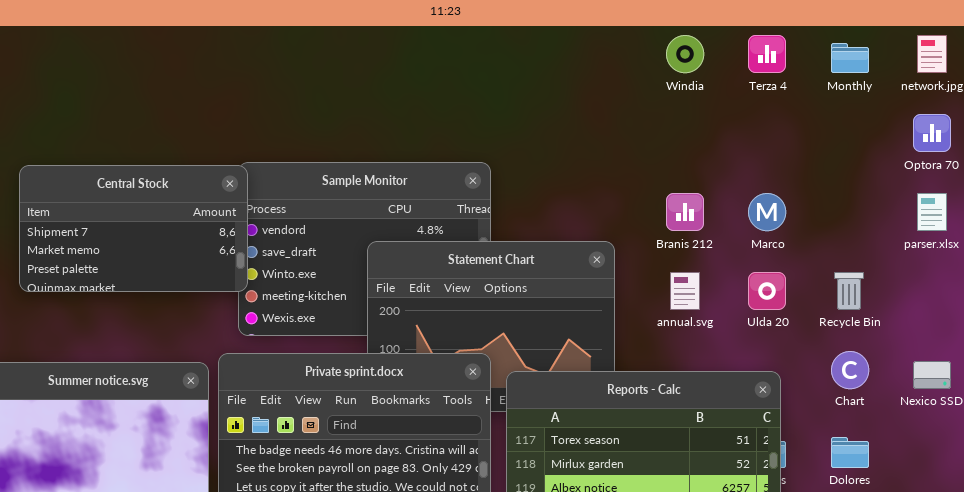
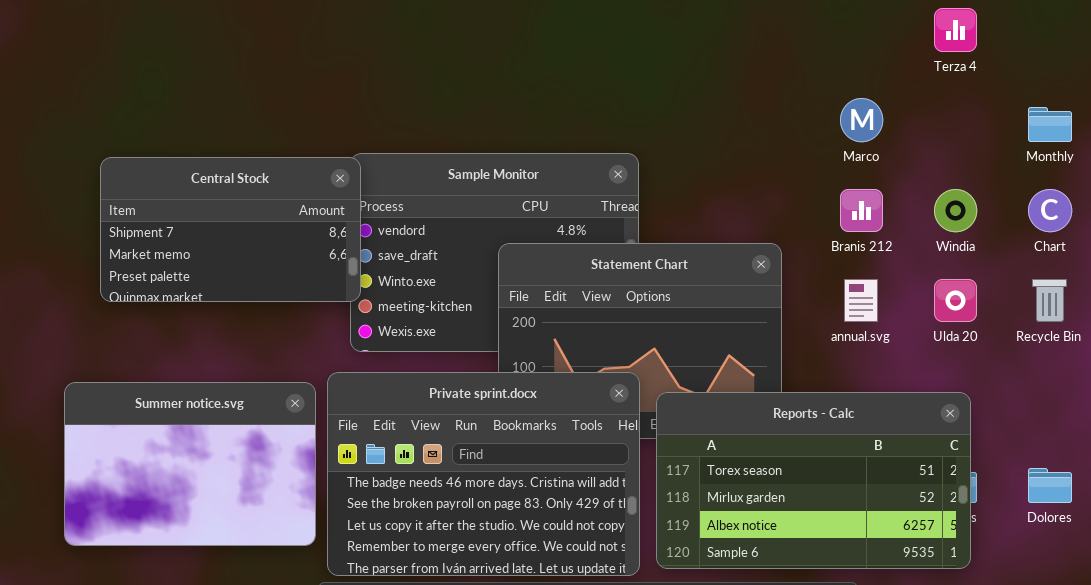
Windia: [666,35,704,73] -> [934,189,977,232], moved
Monthly: [831,43,869,73] -> [1028,107,1072,142], moved
Marco: [748,193,786,231] -> [840,98,883,142], moved
Chart: [831,351,869,389] -> [1028,189,1072,232], moved

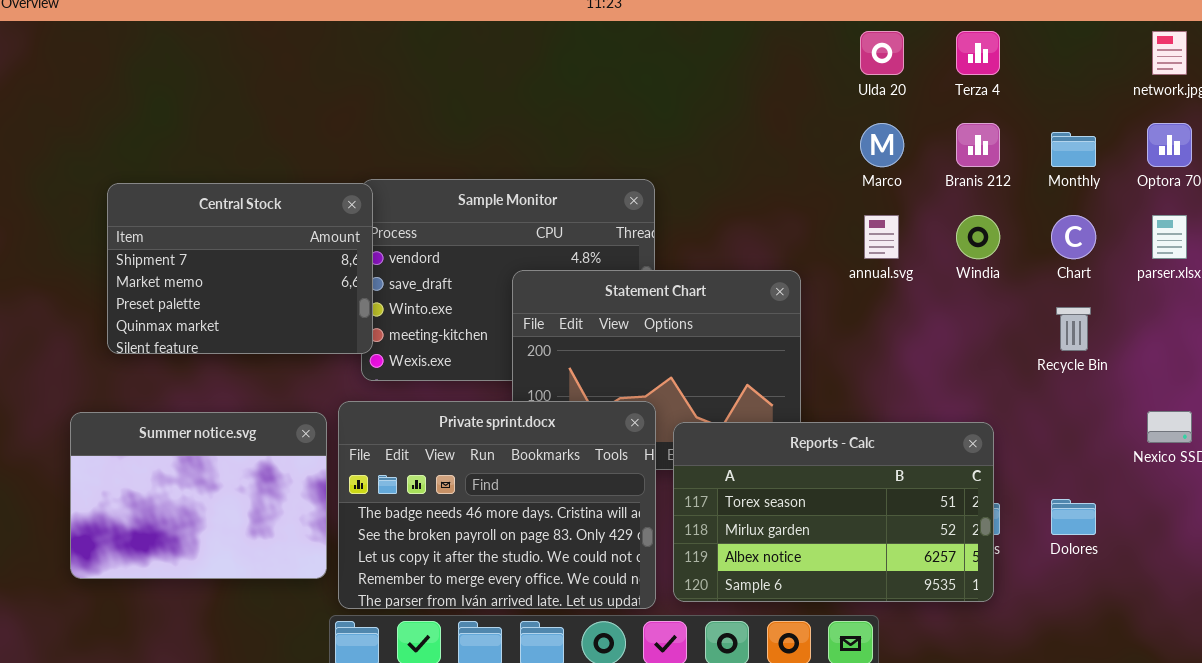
Central Stock: [100,157,361,302] -> [107,183,373,354], resized
Branis 212: [840,189,883,232] -> [956,123,1000,167], moved
annual.svg: [844,279,878,322] -> [864,215,899,259], moved
Ulda 20: [934,279,977,322] -> [860,31,904,75], moved

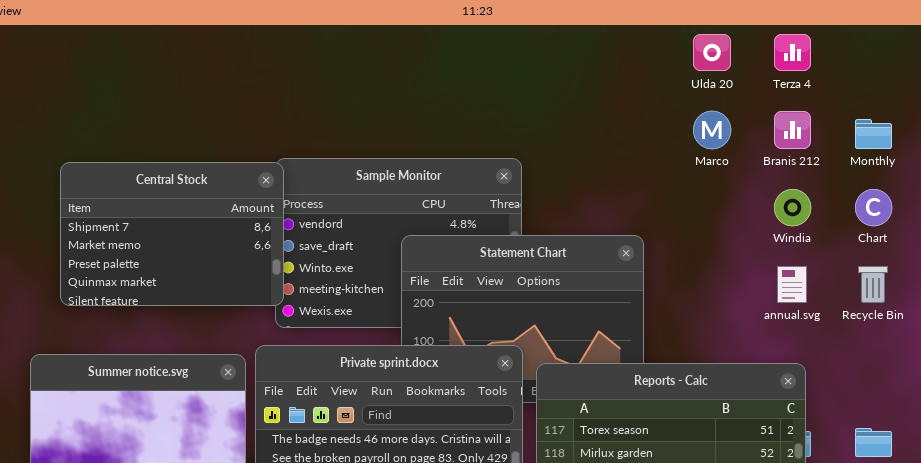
annual.svg: [864,215,899,259] -> [777,266,807,303], moved

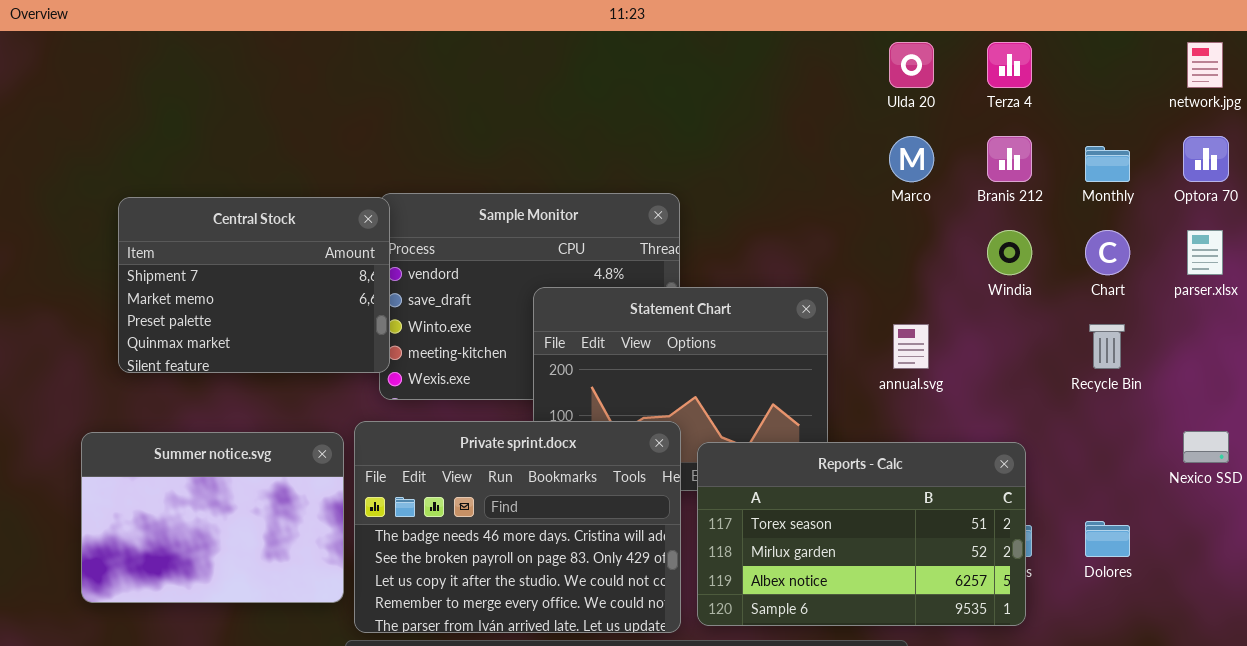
annual.svg: [777,266,807,303] -> [893,324,929,369], moved

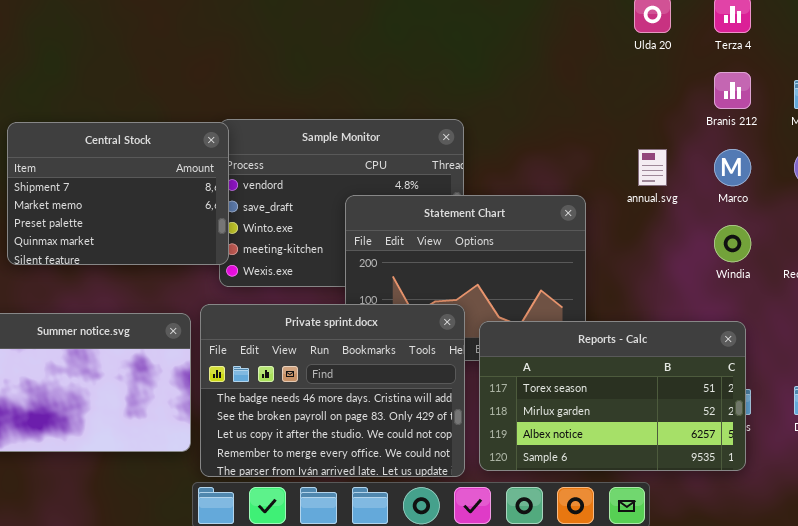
Marco: [889,136,934,182] -> [714,149,751,186], moved
Windia: [987,230,1032,275] -> [714,225,751,262], moved
annual.svg: [893,324,929,369] -> [638,149,667,186], moved

